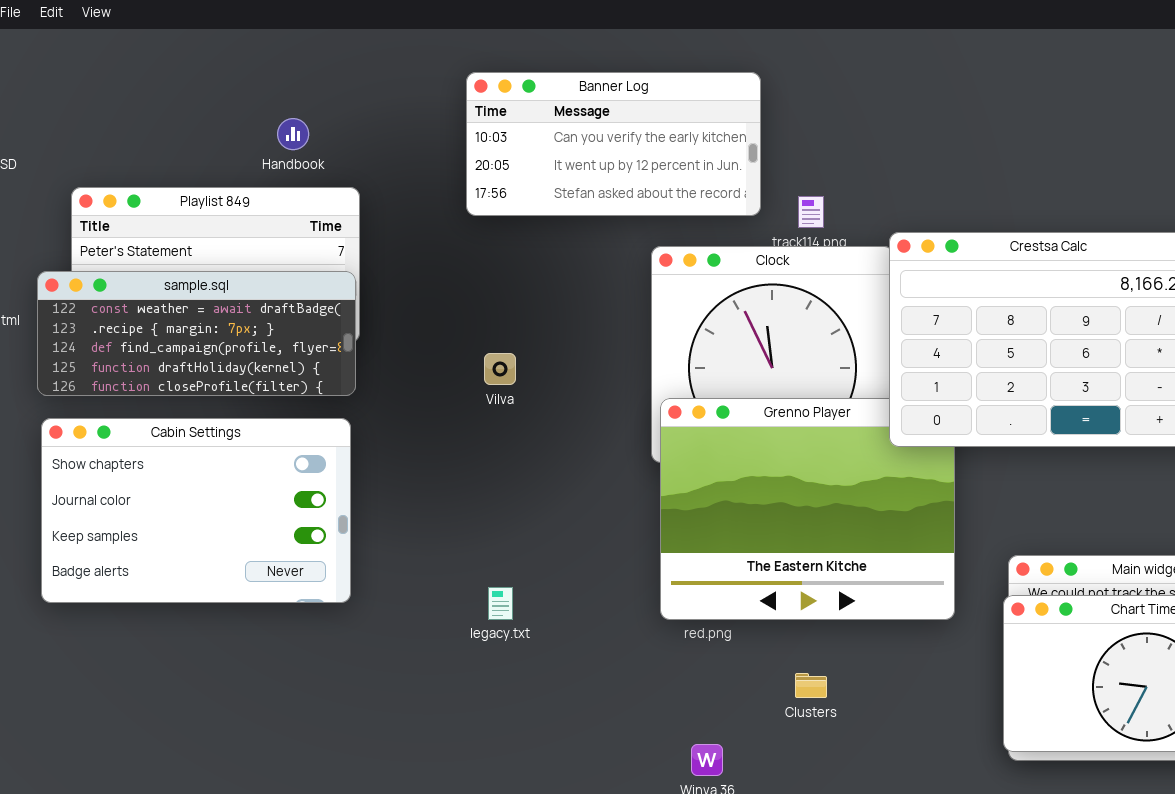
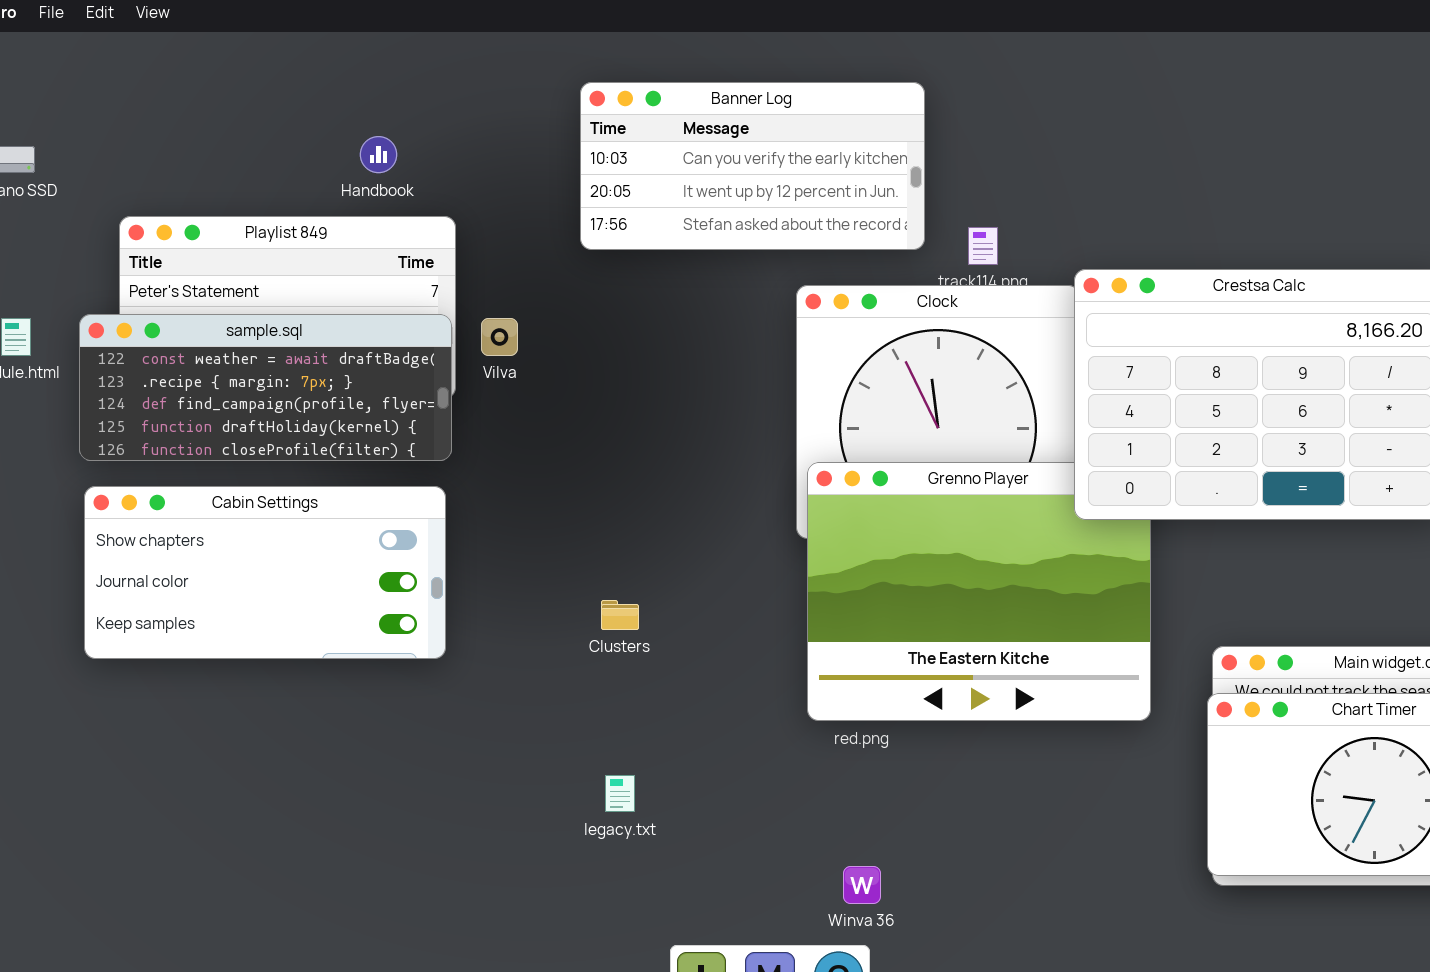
Vilva: [484,353,516,385] -> [481,318,518,356], moved
Cabin Settings: [41,418,351,603] -> [84,486,446,659], resized
legacy.txt: [488,587,513,620] -> [605,775,635,812], moved
Clusters: [795,673,827,698] -> [601,600,639,630], moved

